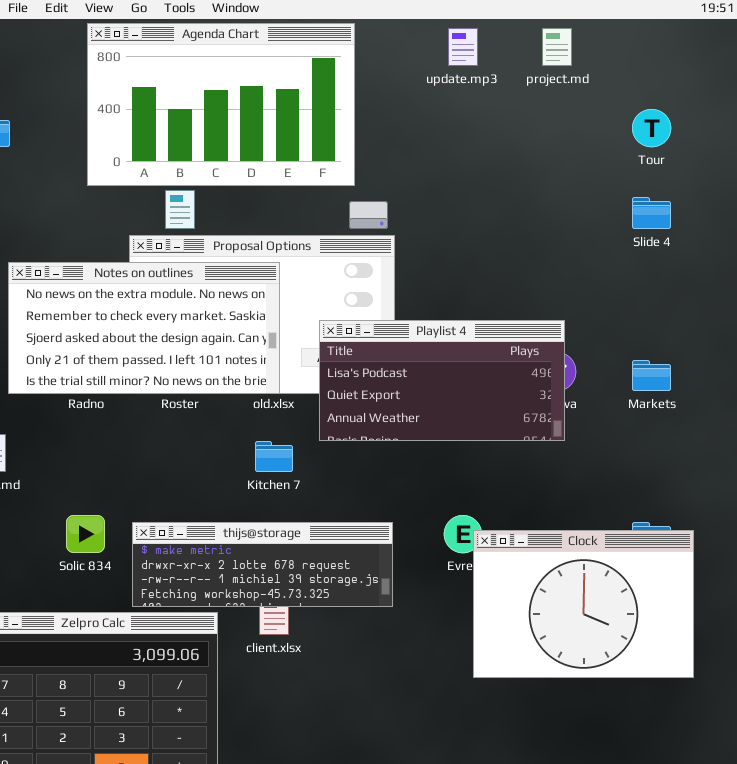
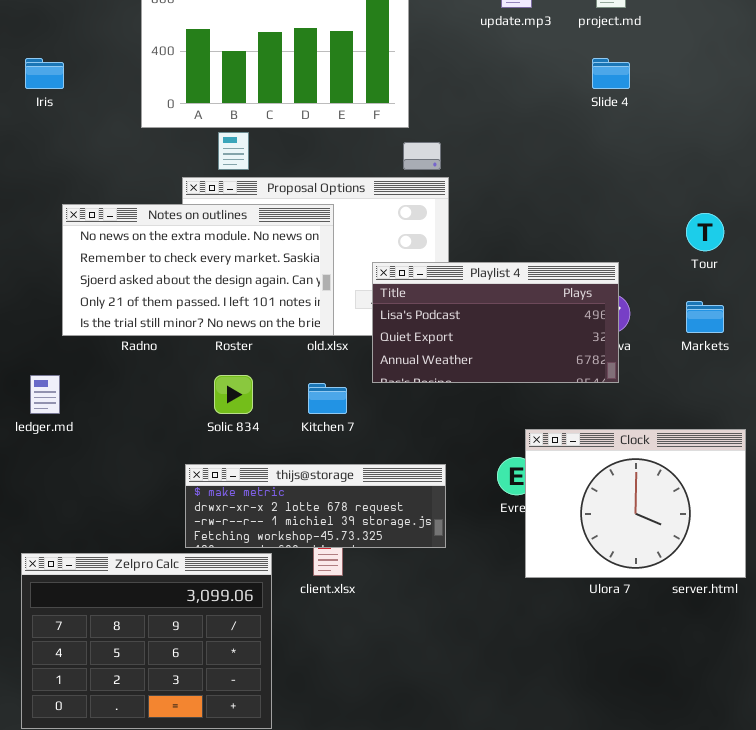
Tour: [632,109,671,147] -> [686,213,724,251], moved
Slide 4: [632,197,671,229] -> [592,58,630,89], moved
Solic 834: [66,515,105,553] -> [214,375,253,414], moved
Clock: [473,530,694,678] -> [525,429,746,578], moved

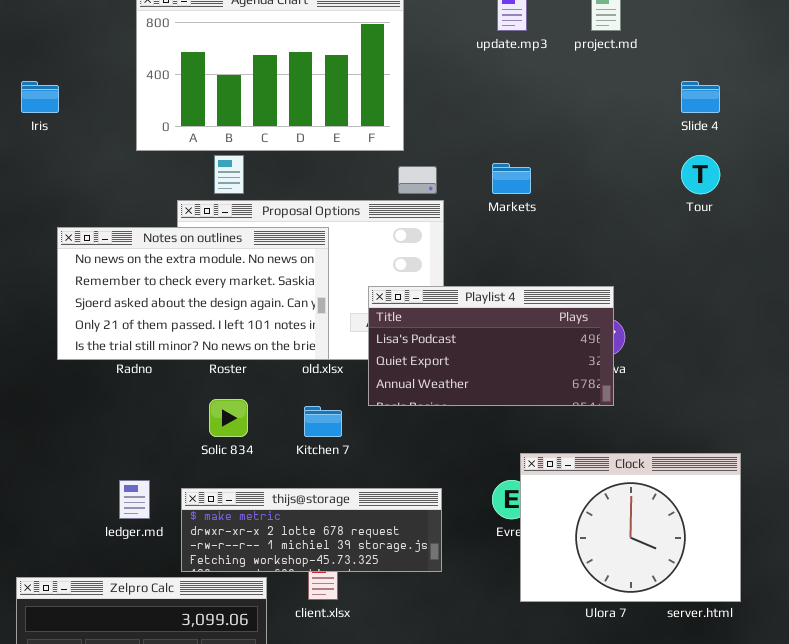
Slide 4: [592,58,630,89] -> [681,81,720,113], moved
Tour: [686,213,724,251] -> [681,155,720,194], moved
Markets: [686,301,724,333] -> [492,163,531,194], moved
ledger.md: [30,375,60,414] -> [119,480,150,519], moved

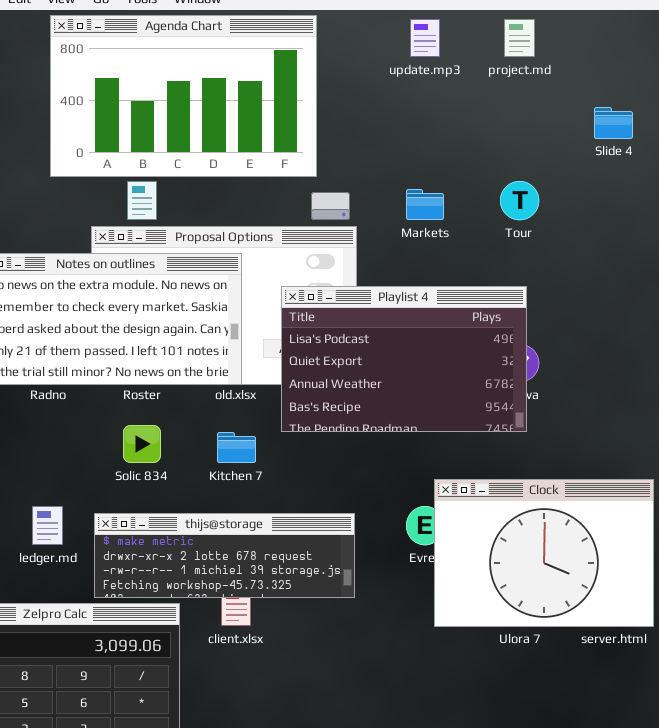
Tour: [681,155,720,194] -> [500,181,539,220], moved
Playlist 4: [368,286,614,406] -> [281,286,527,432], resized

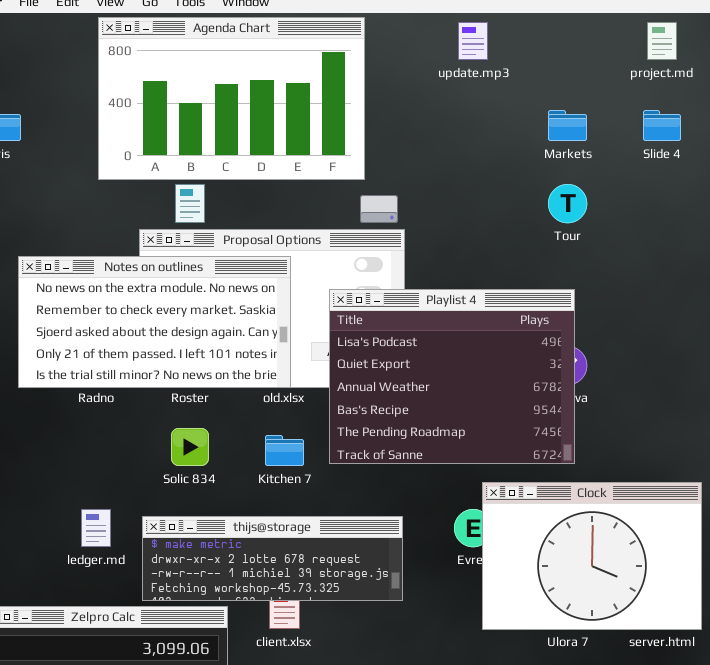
project.md: [504,19,535,57] -> [647,22,677,60], moved
Markets: [406,189,444,220] -> [548,110,587,141], moved
Playlist 4: [281,286,527,432] -> [329,289,575,464], resized

